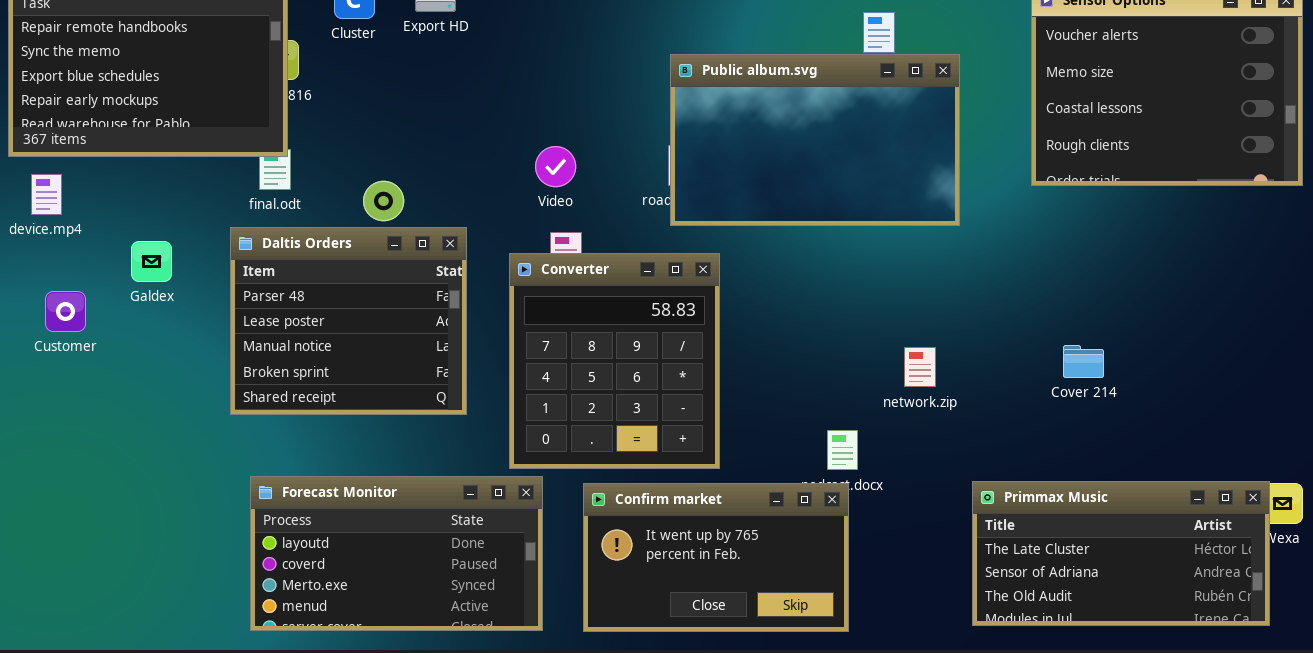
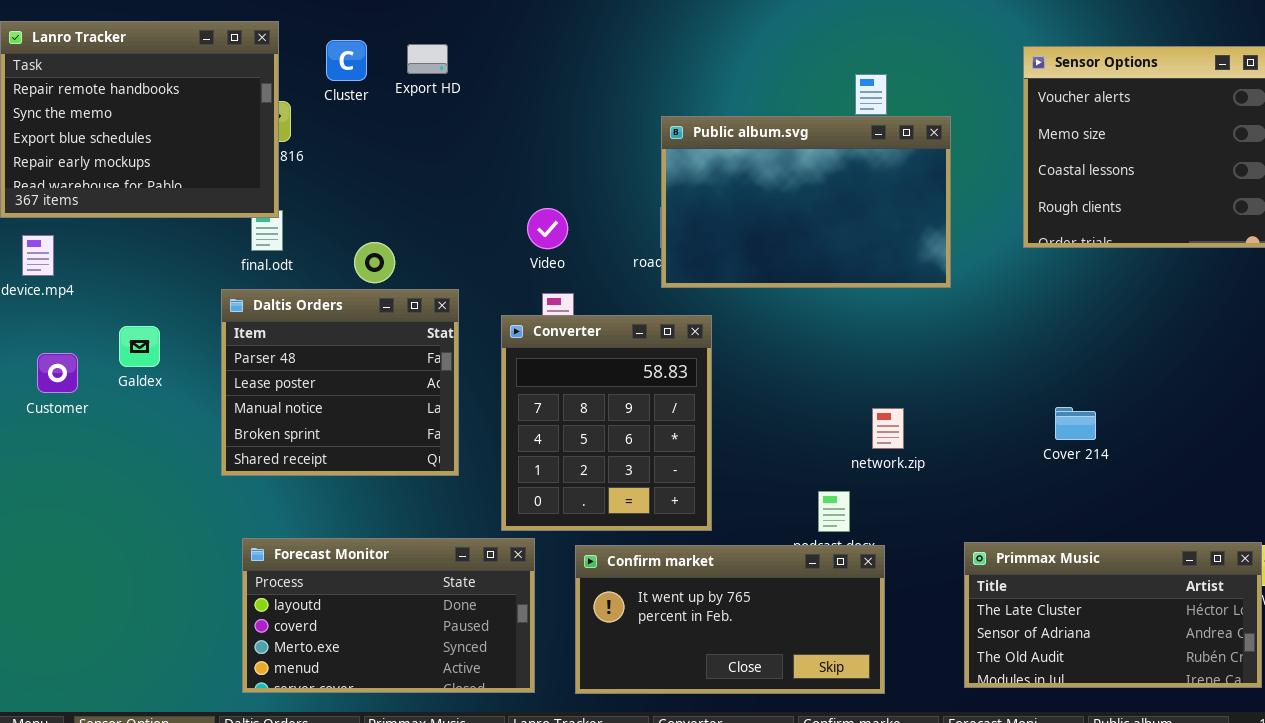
Galdex: [131,241,172,282] -> [119,326,160,367], moved
network.zip: [904,347,936,387] -> [872,408,904,449], moved
Confirm market: [583,483,849,632] -> [575,545,885,694], resized

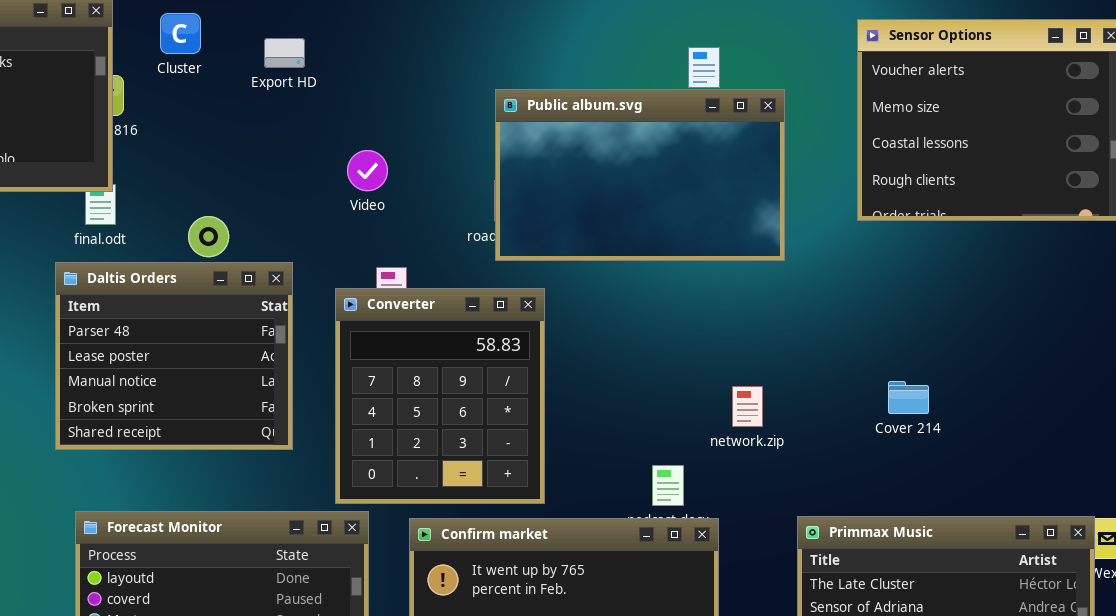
Export HD: [407,44,448,74] -> [264,38,305,68], moved
Video: [527,208,568,249] -> [347,150,388,191], moved
network.zip: [872,408,904,449] -> [732,386,763,427], moved

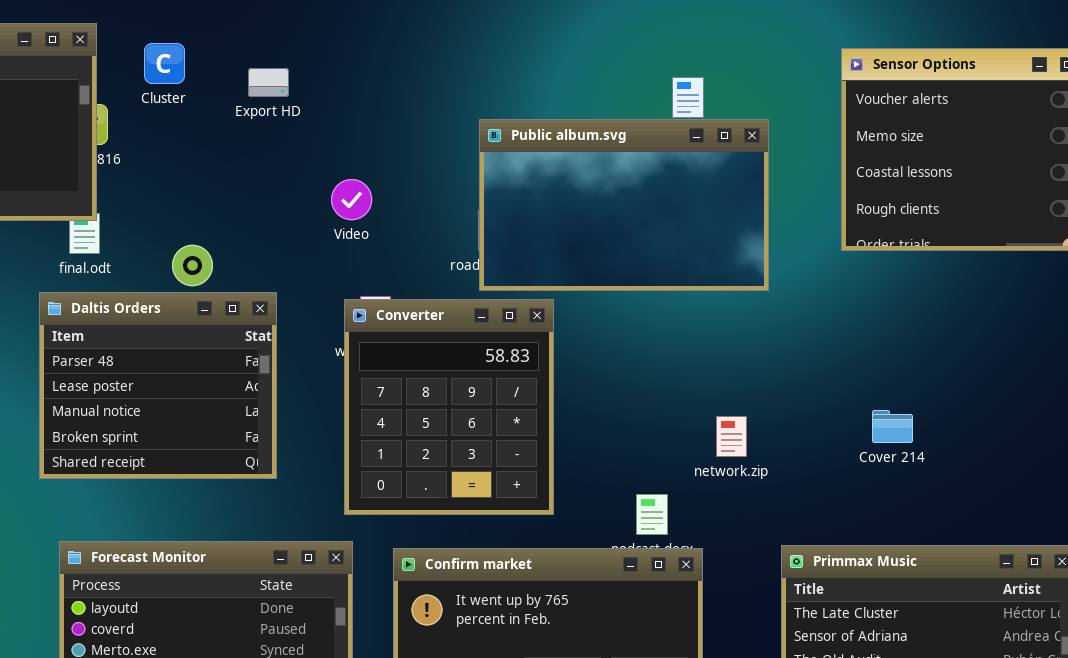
Converter: [335,288,545,504] -> [344,299,554,515], moved

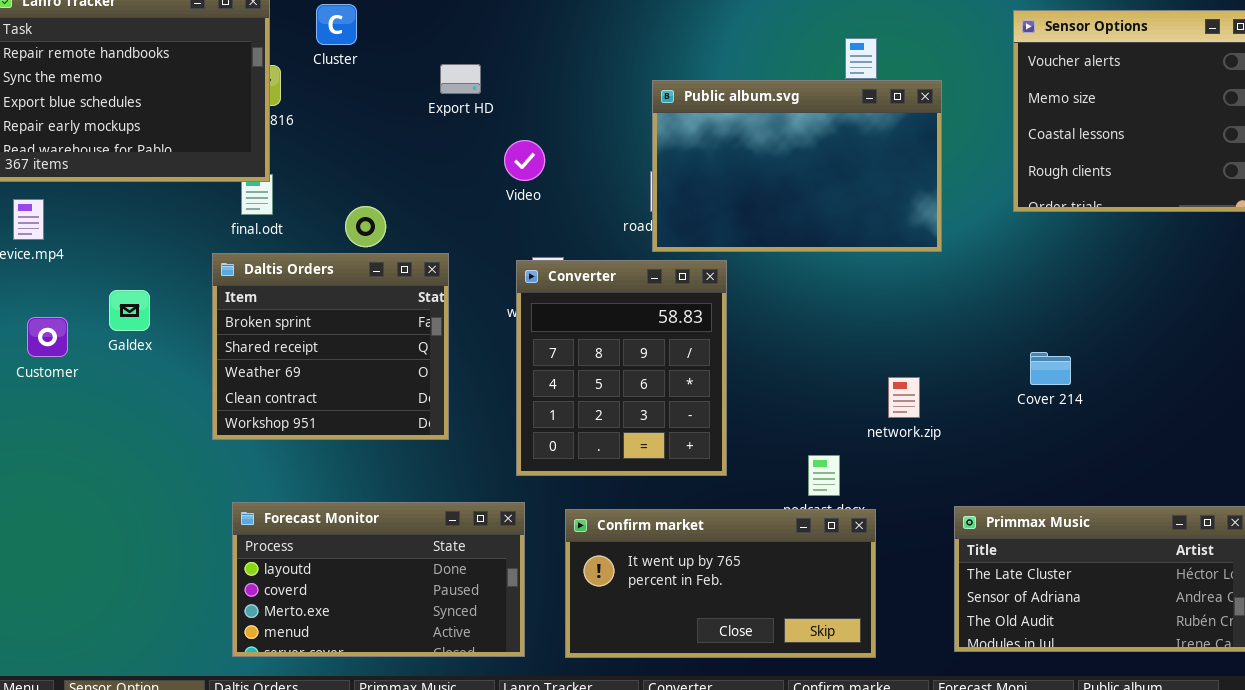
Export HD: [248,68,289,97] -> [440,64,481,94], moved
Daltis Orders: [39,292,277,479] -> [212,253,449,440], scrolled down 3 rows
Cover 214: [872,410,913,443] -> [1030,352,1071,385], moved

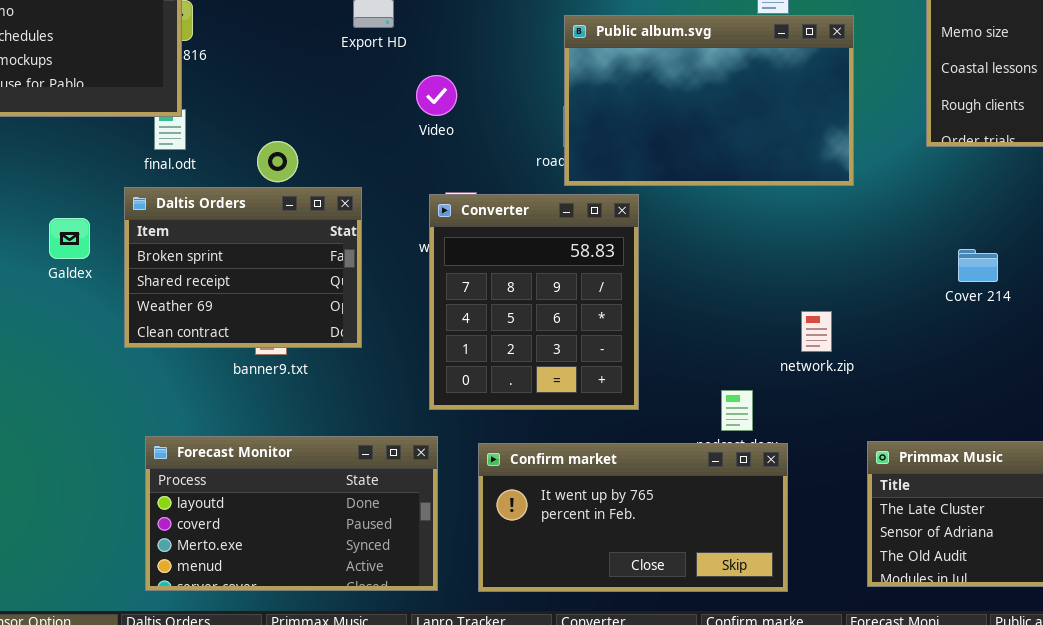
Daltis Orders: [212,253,449,440] -> [124,187,362,348], resized
Galdex: [109,290,150,331] -> [49,218,90,259], moved
Cover 214: [1030,352,1071,385] -> [958,249,998,282], moved

